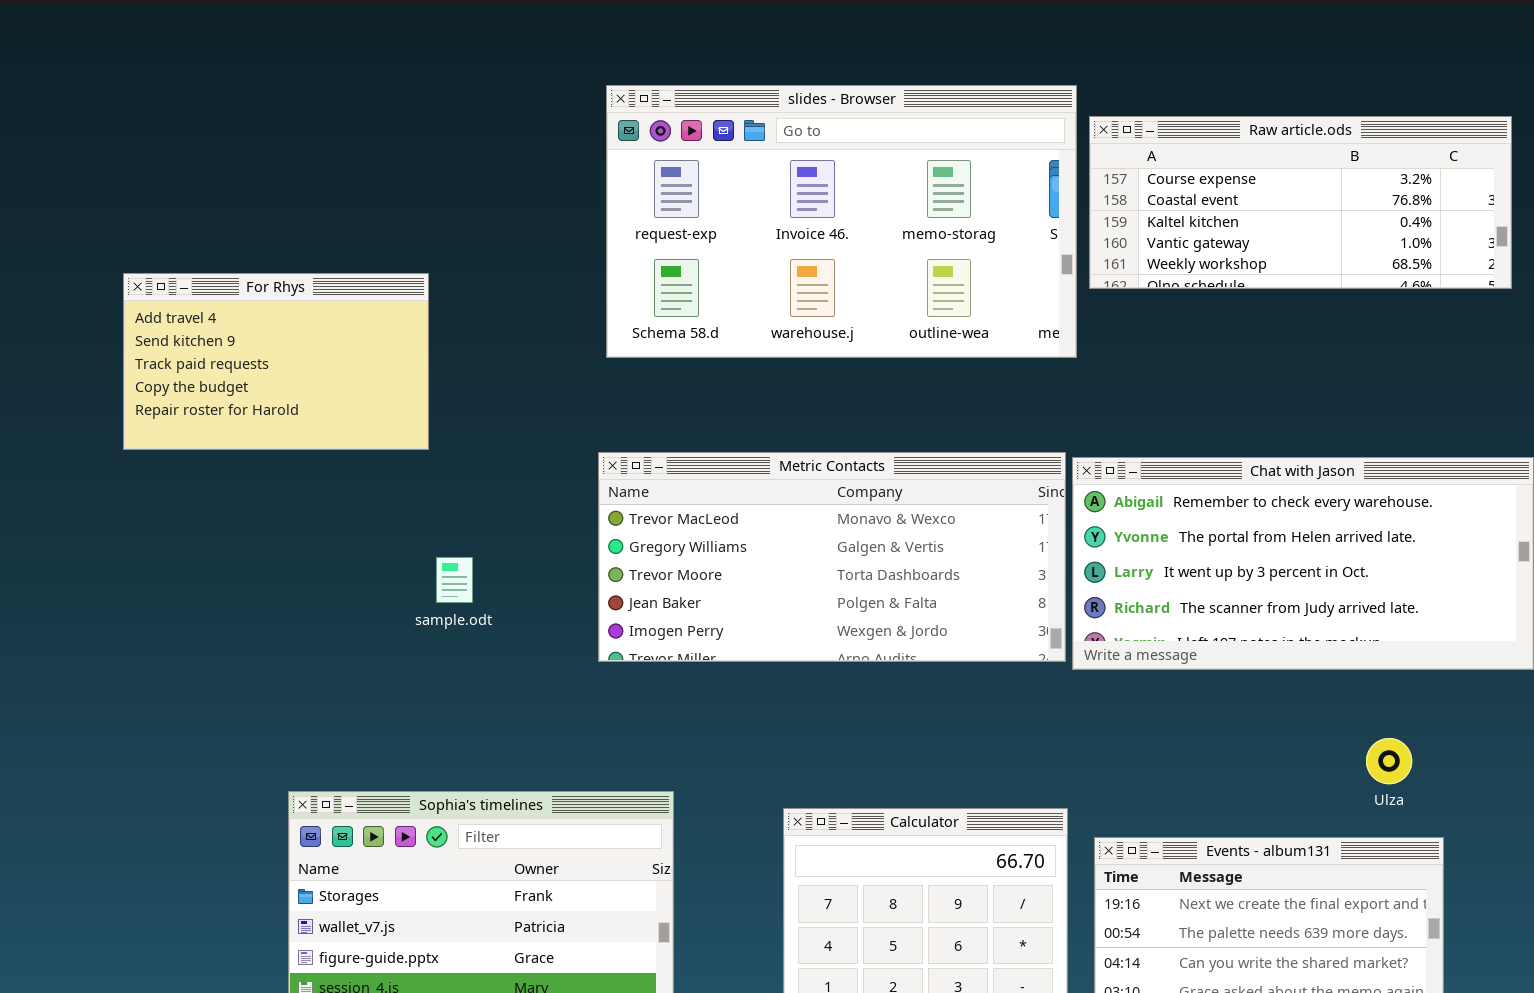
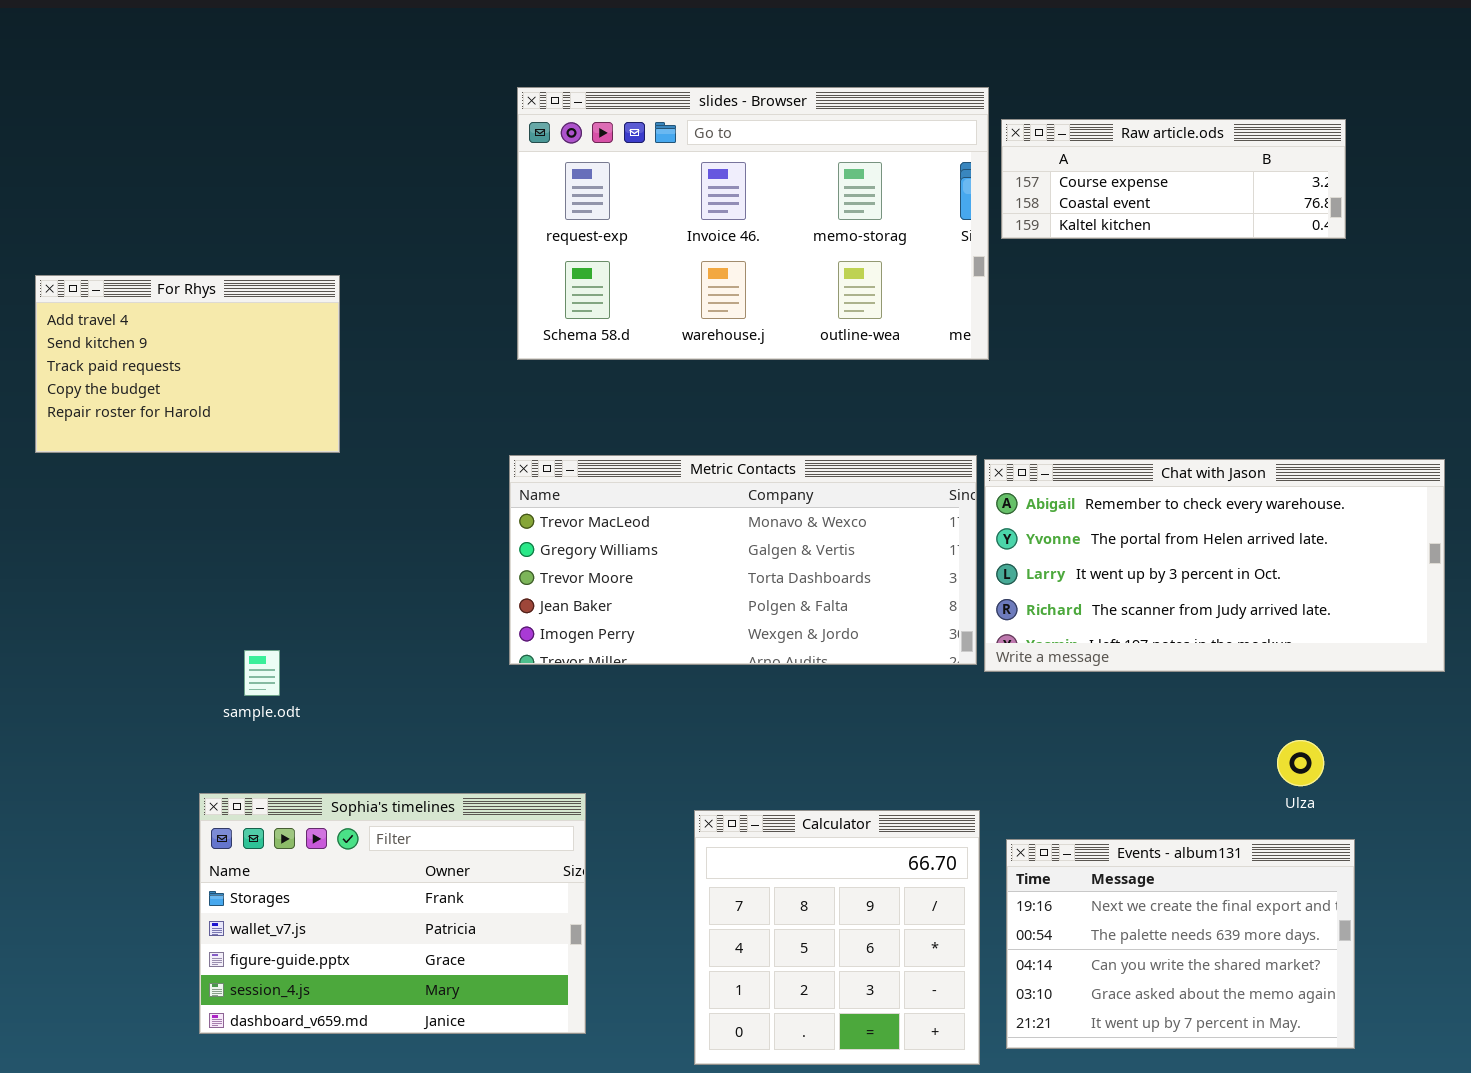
Raw article.ods: [1089,116,1512,289] -> [1001,119,1346,239], resized
sample.odt: [436,557,473,603] -> [244,650,280,696], moved

